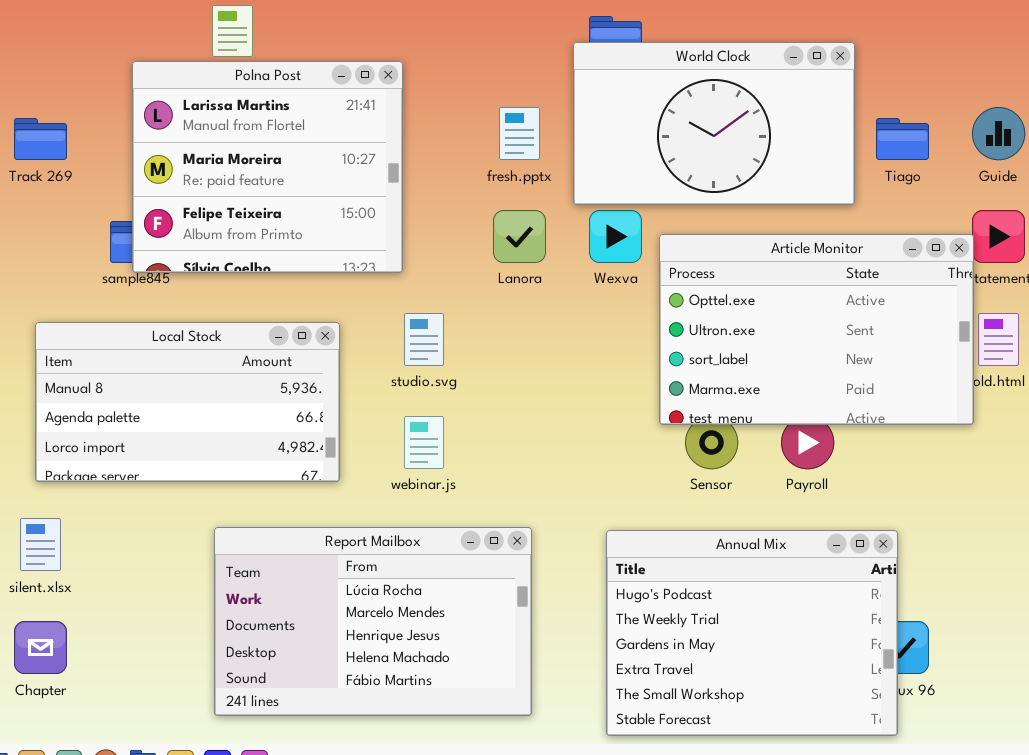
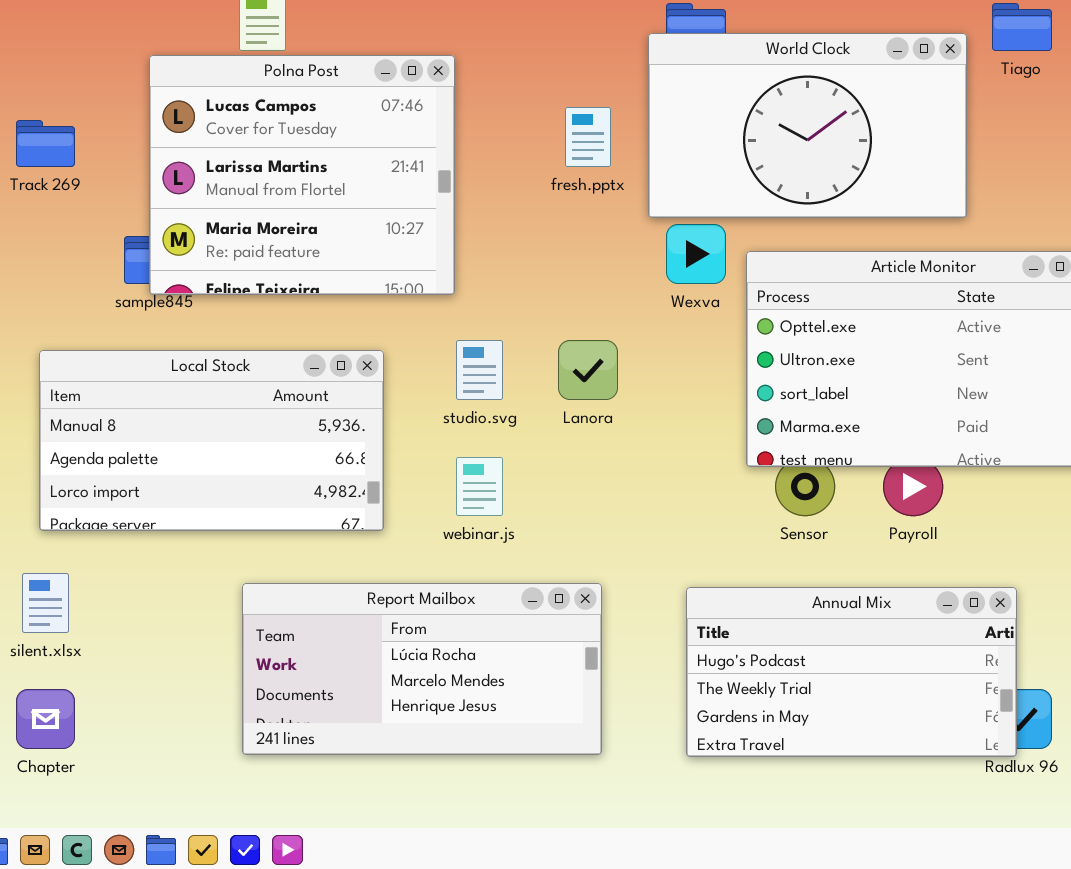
Polna Post: [132,61,403,273] -> [149,55,455,295], scrolled up 1 row
Tiago: [876,118,929,160] -> [992,3,1052,51], moved
Lanora: [493,210,546,263] -> [558,340,618,400], moved
Report Mailbox: [214,527,532,716] -> [242,583,602,755], resized
Annual Mix: [606,530,898,736] -> [686,587,1017,757], resized

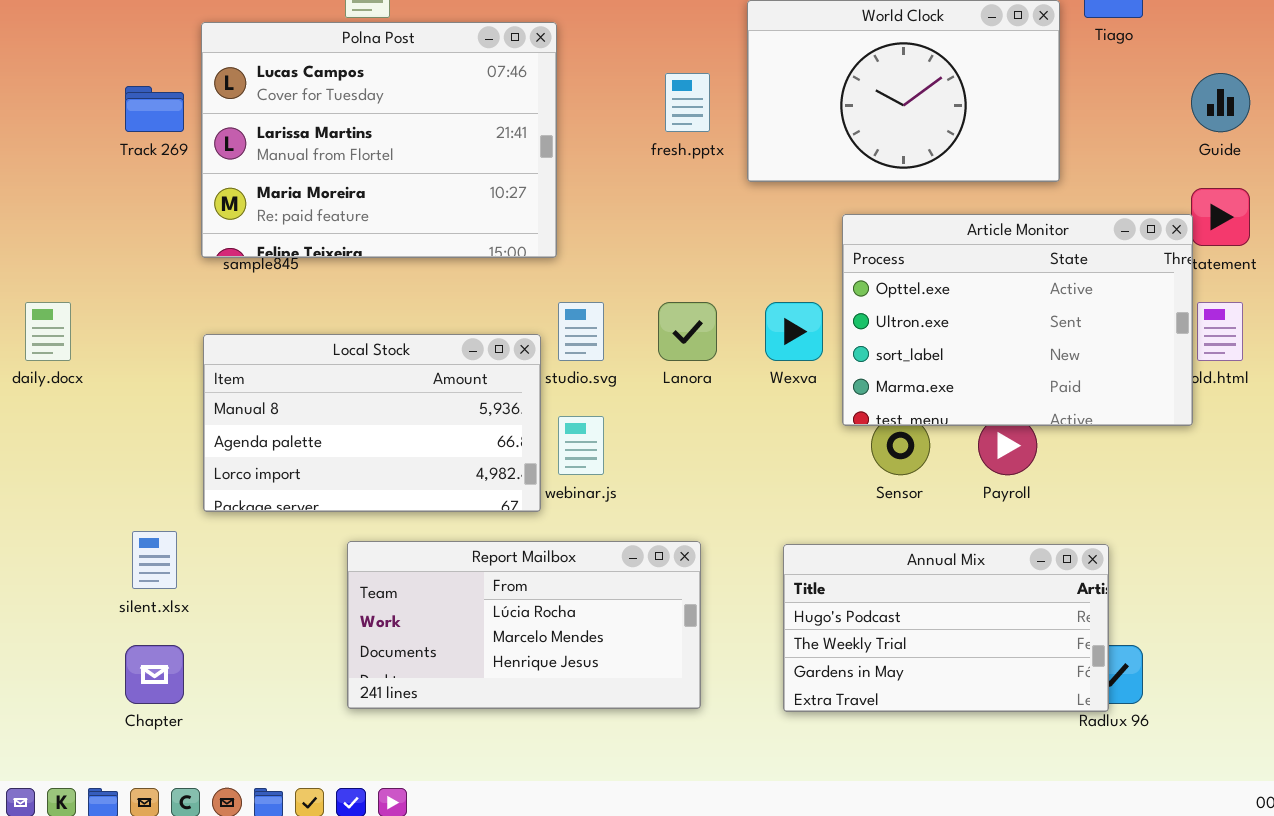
Polna Post: [149,55,455,295] -> [201,22,557,258], resized
Wexva: [666,224,726,284] -> [765,302,823,361], moved
Local Stock: [39,350,384,531] -> [203,334,541,512], moved

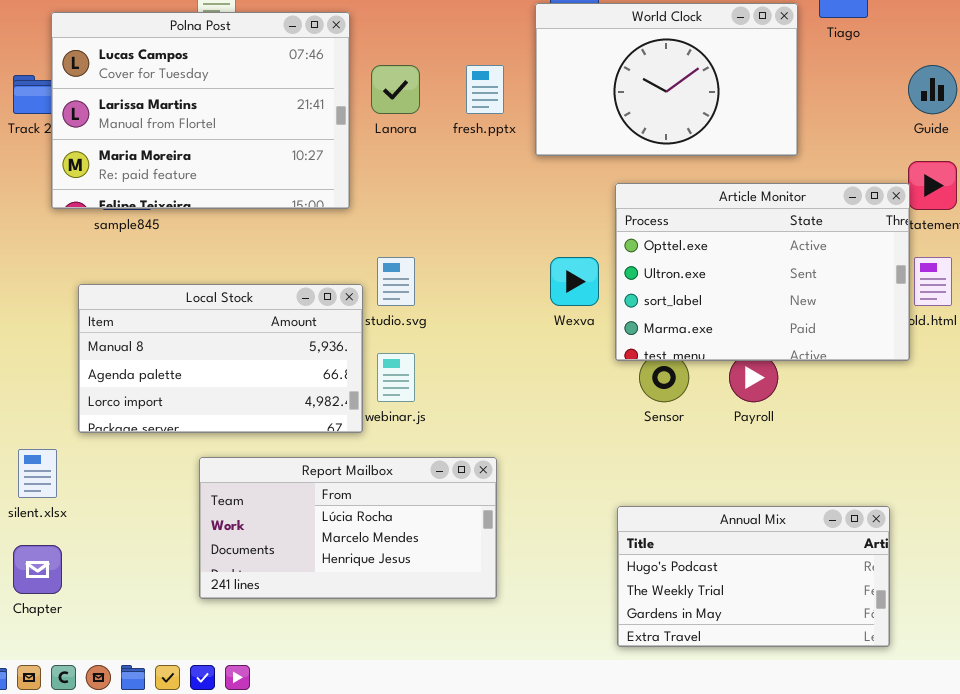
Polna Post: [201,22,557,258] -> [51,12,350,209], moved
Lanora: [658,302,717,361] -> [371,65,420,114], moved
Annual Mix: [783,544,1109,712] -> [617,506,890,647], moved

